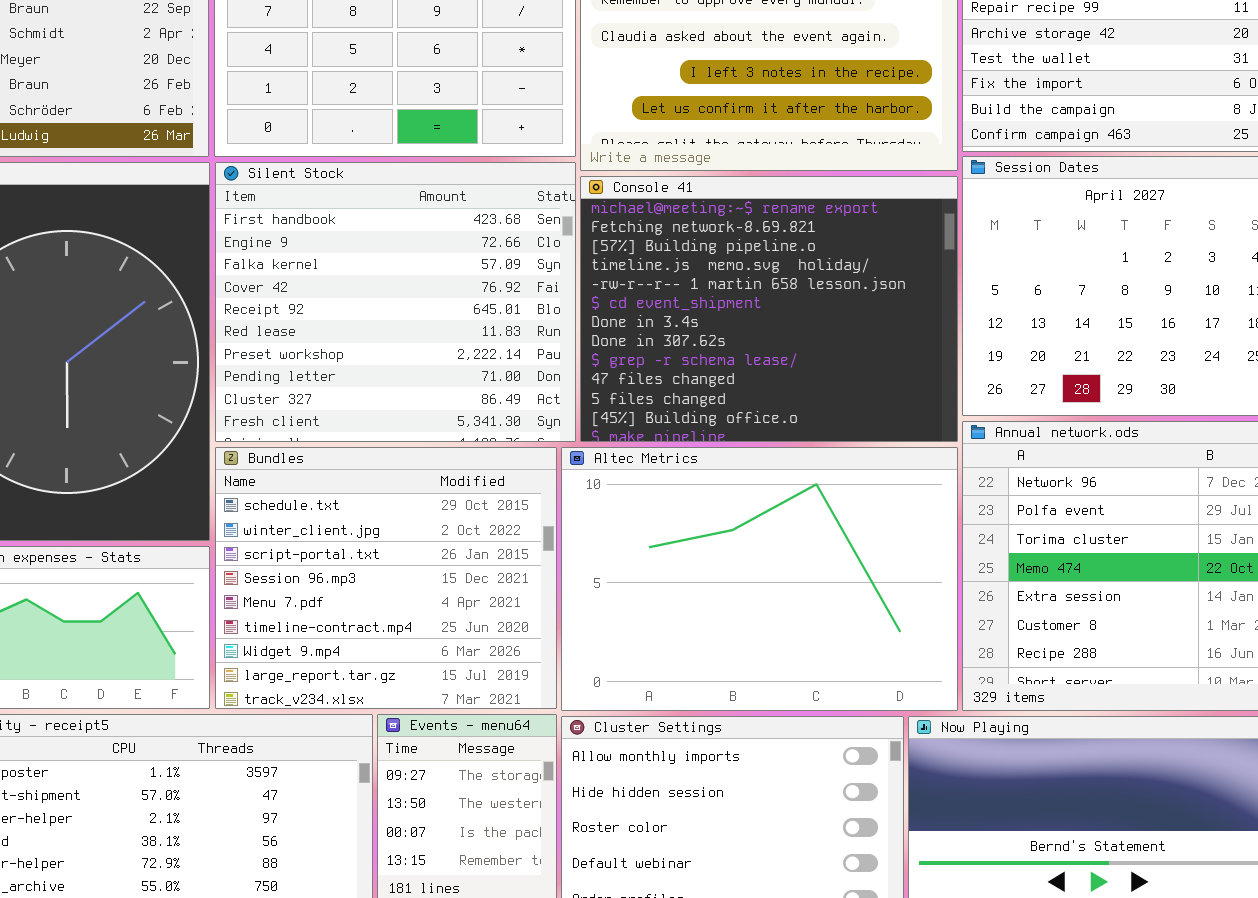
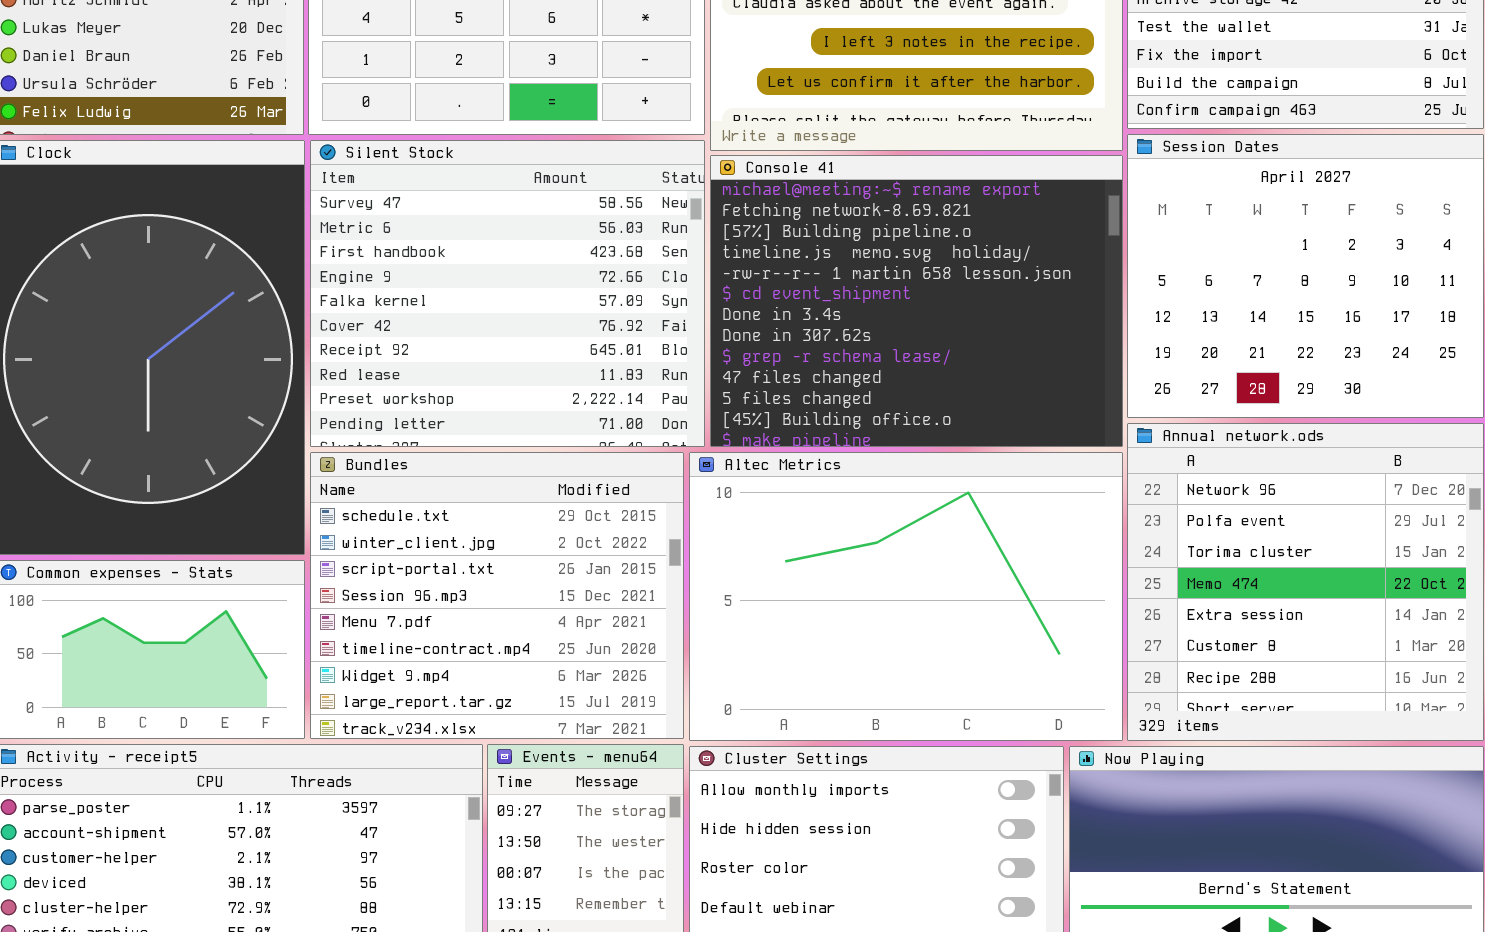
Silent Stock: [215,162,576,442] -> [310,140,705,447], scrolled up 2 rows

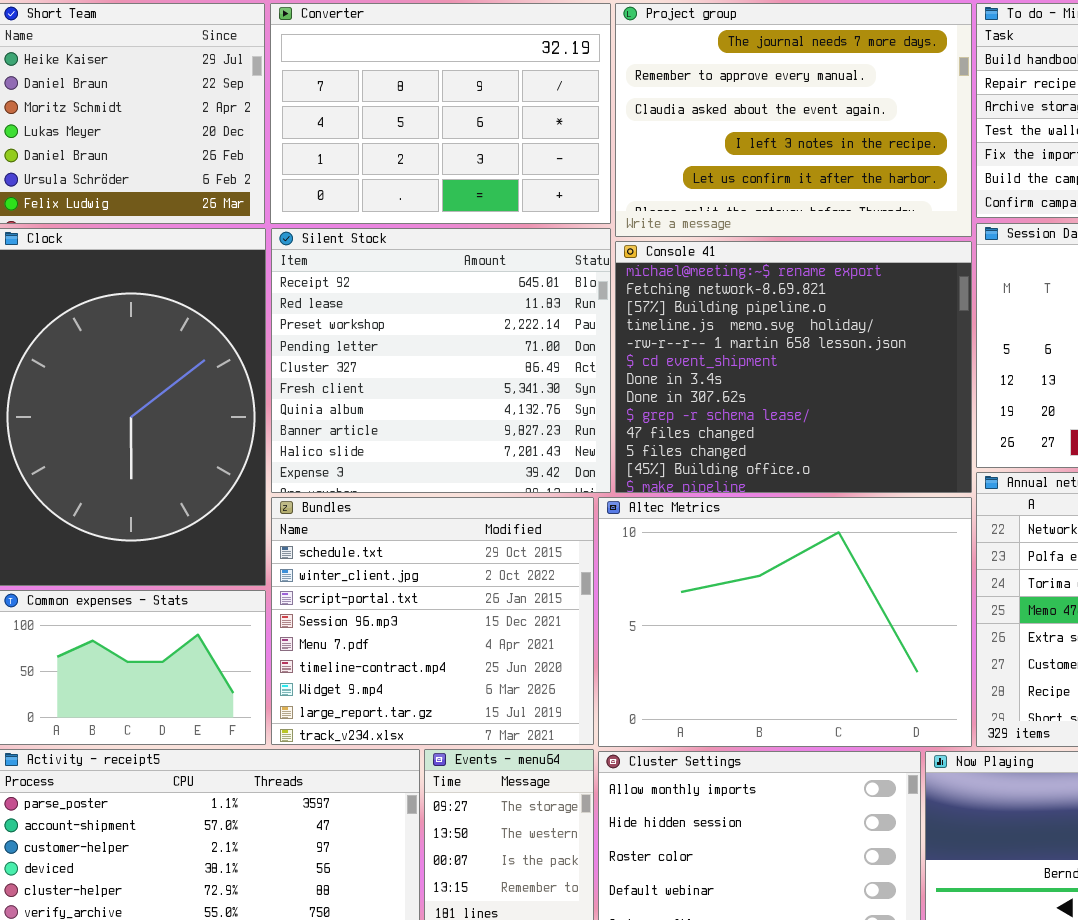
Silent Stock: [310,140,705,447] -> [271,228,611,493], scrolled down 6 rows

